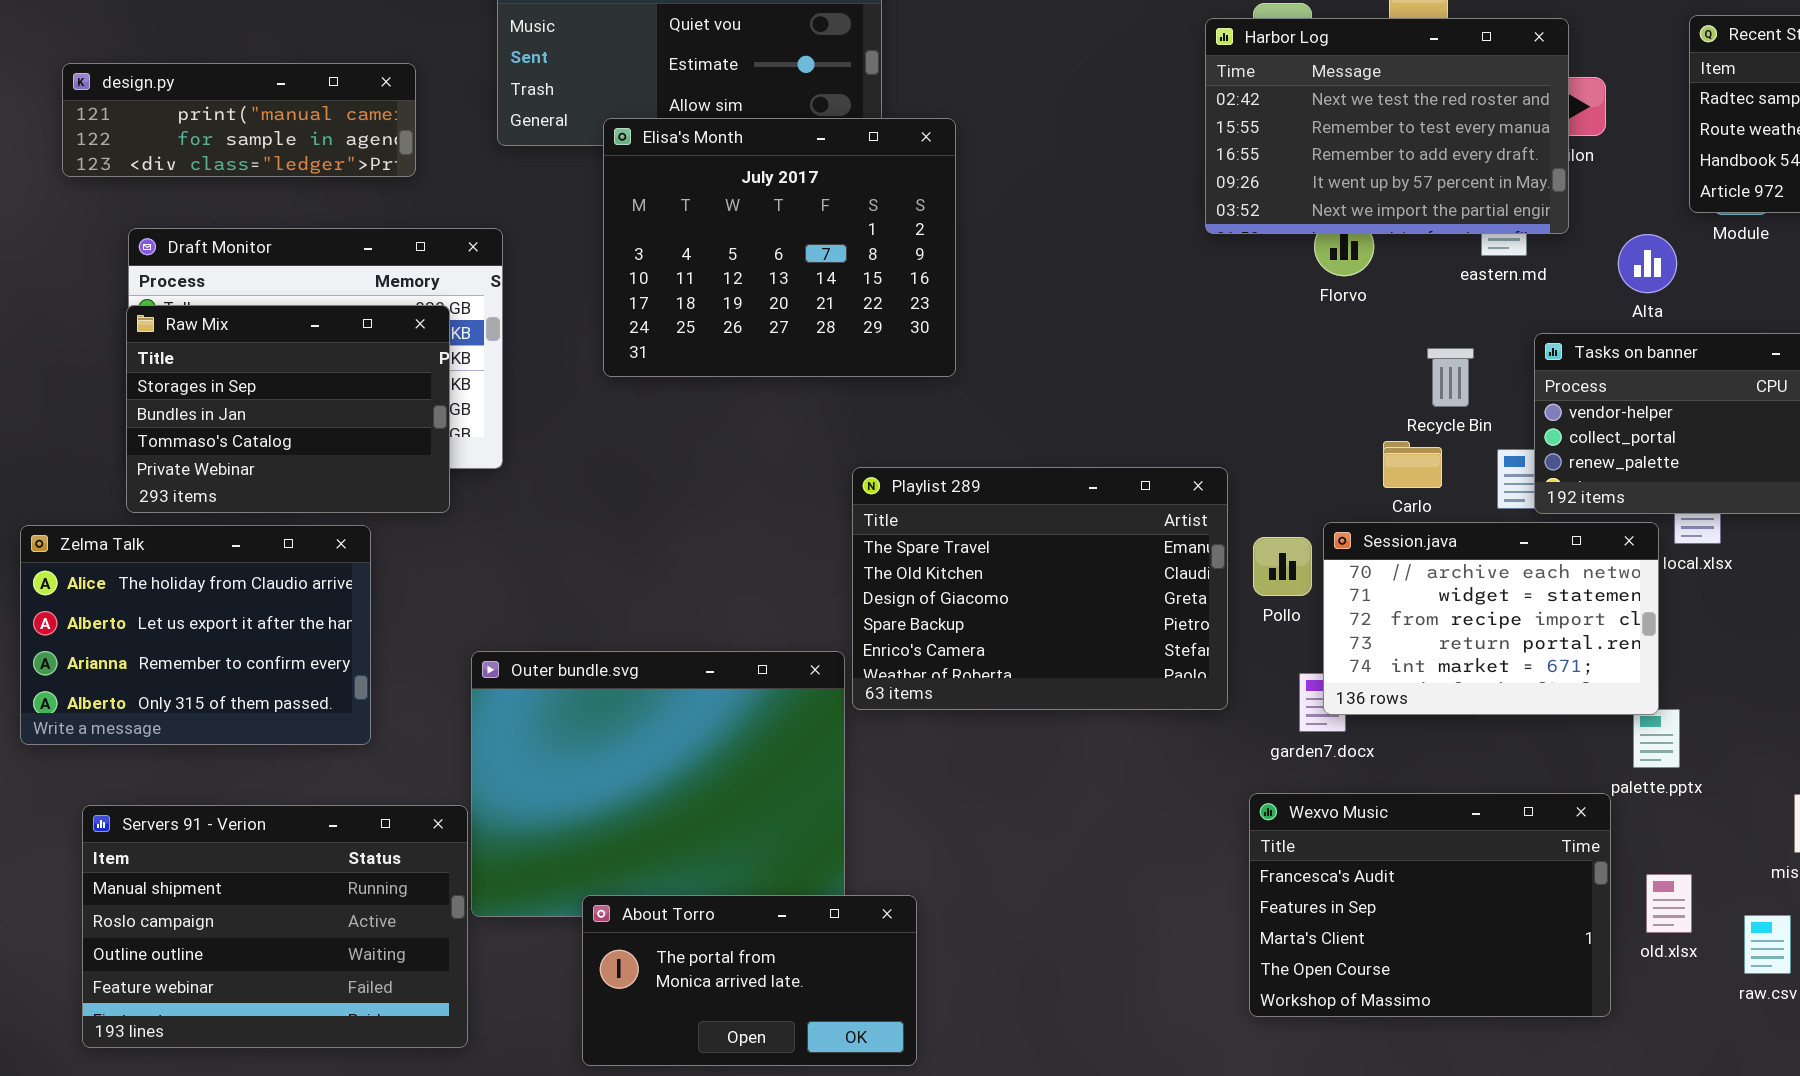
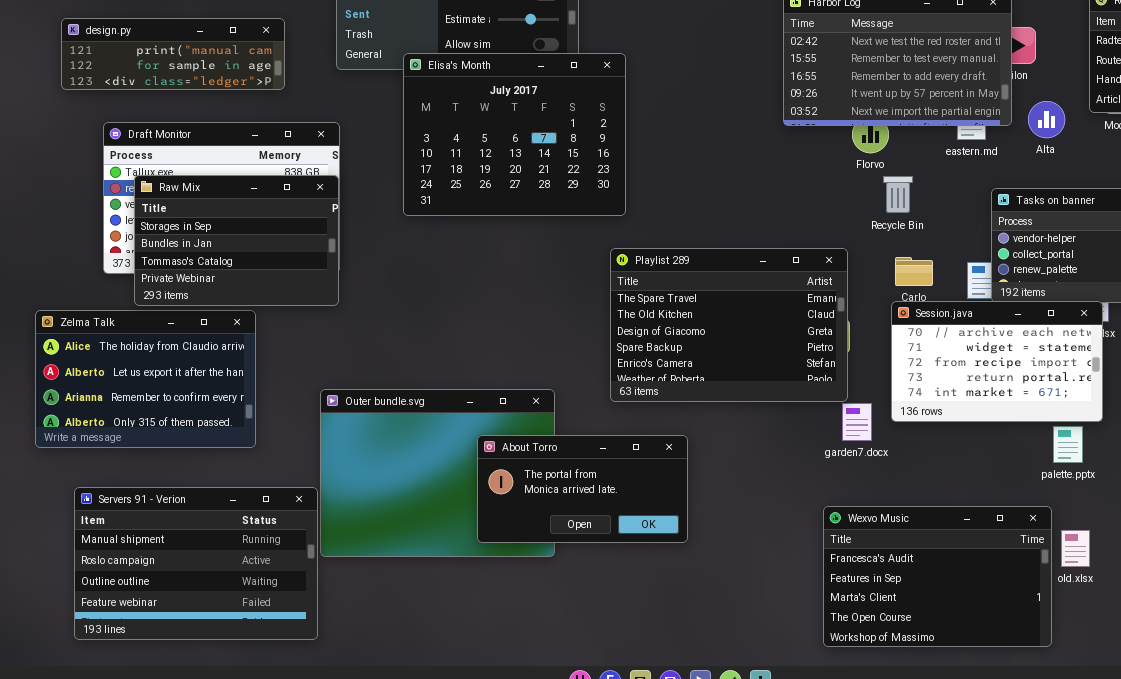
Alta: [1618,234,1677,293] -> [1028,101,1065,138], moved
Raw Mix: [126,305,450,513] -> [134,175,339,306], moved
Recycle Bin: [1427,348,1474,407] -> [883,176,913,213], moved
Playlist 289: [852,467,1228,710] -> [610,248,848,402], moved
Session.java: [1323,522,1659,715] -> [891,301,1103,422], moved
Wexvo Music: [1249,793,1611,1017] -> [823,506,1052,647], moved
About Torro: [582,895,917,1066] -> [477,435,688,543], moved

